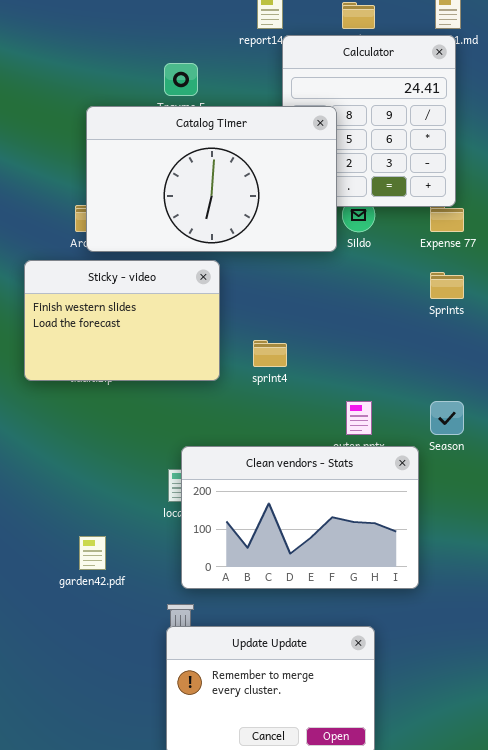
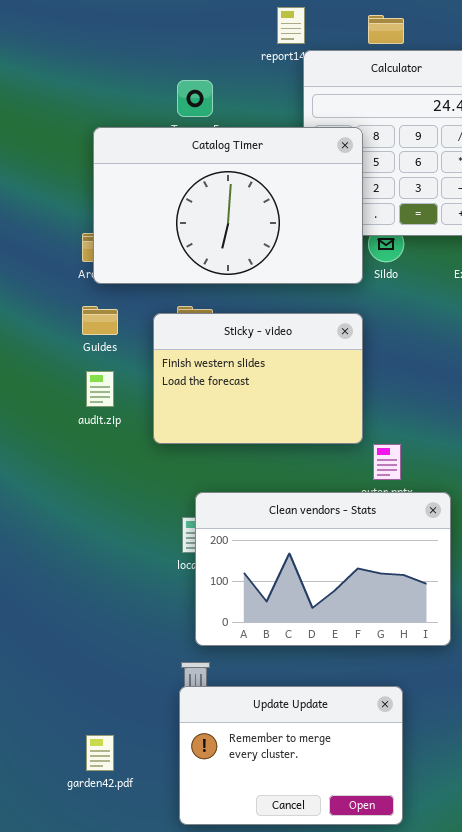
Sticky - video: [24,260,220,381] -> [153,313,363,444], moved
garden42.pdf: [79,536,106,570] -> [86,735,114,771], moved

